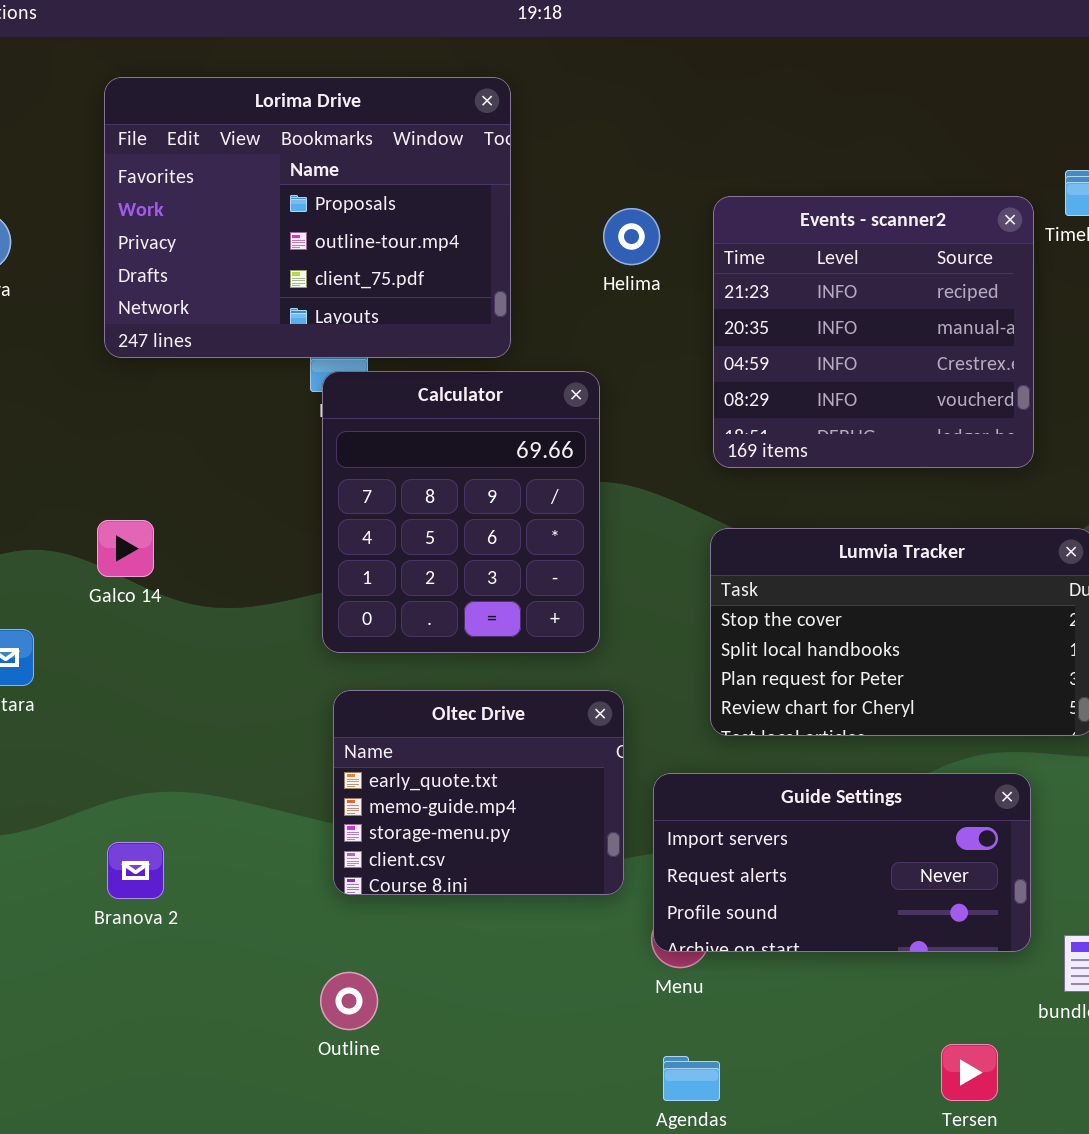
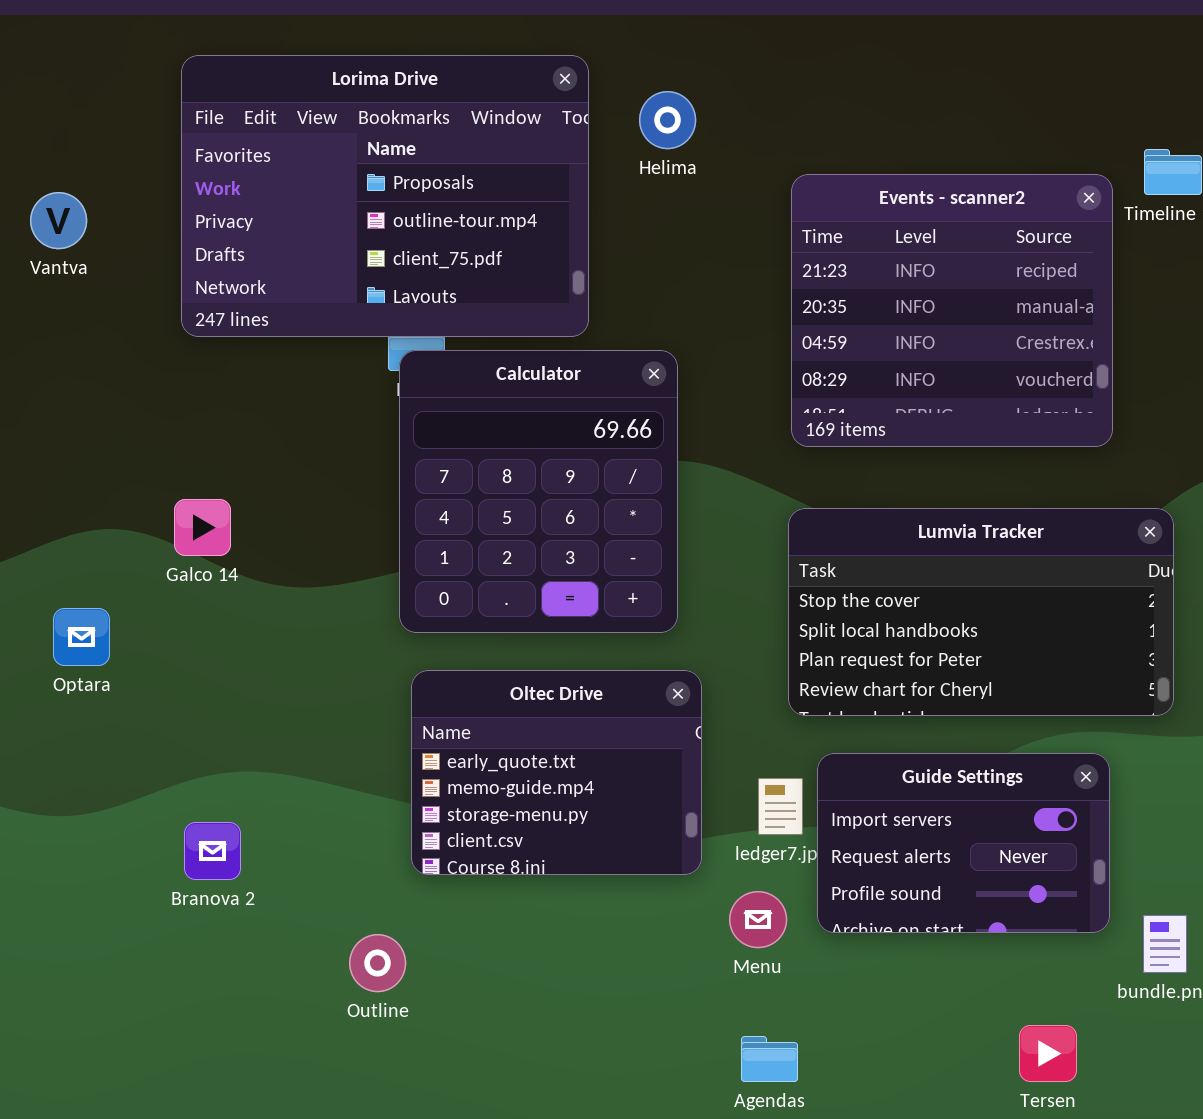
Helima: [603,208,660,265] -> [639,91,696,149], moved
Guide Settings: [653,773,1031,952] -> [817,753,1110,933], resized
Outline: [320,972,378,1030] -> [349,934,406,992], moved

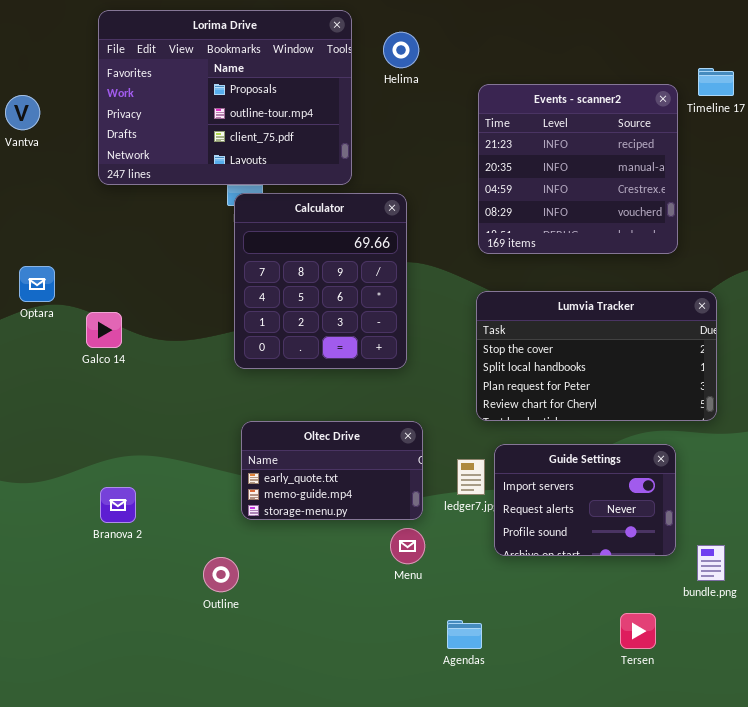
Galco 14: [174,499,231,556] -> [86,312,122,348], moved
Optara: [53,608,110,666] -> [19,266,55,302], moved
Oltec Drive: [411,670,702,875] -> [241,421,423,520], resized
Menu: [729,891,787,948] -> [390,528,425,564], moved

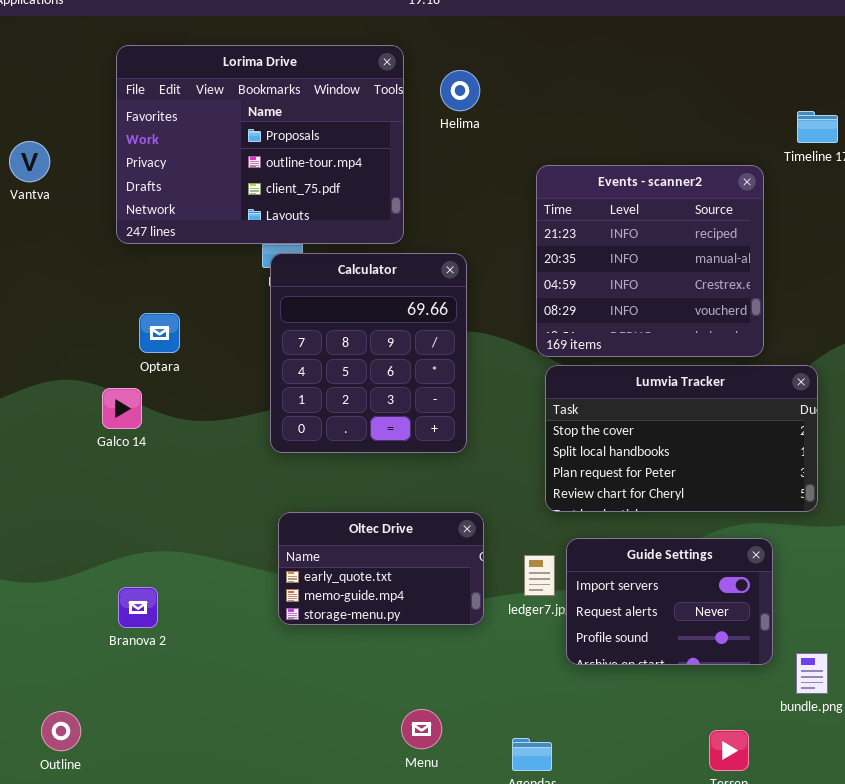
Events - scanner2: [478,84,678,254] -> [536,165,764,357], moved
Optara: [19,266,55,302] -> [139,313,180,353], moved
Menu: [390,528,425,564] -> [401,709,442,749], moved
Outline: [203,557,239,592] -> [41,711,81,751], moved

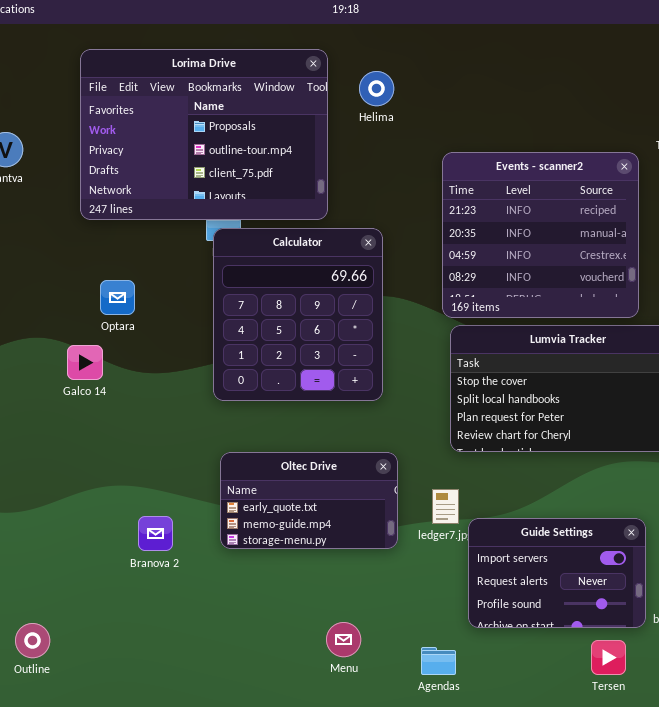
Guide Settings: [566,538,773,665] -> [468,518,646,628], moved
Branova 2: [118,587,158,628] -> [138,516,173,551], moved

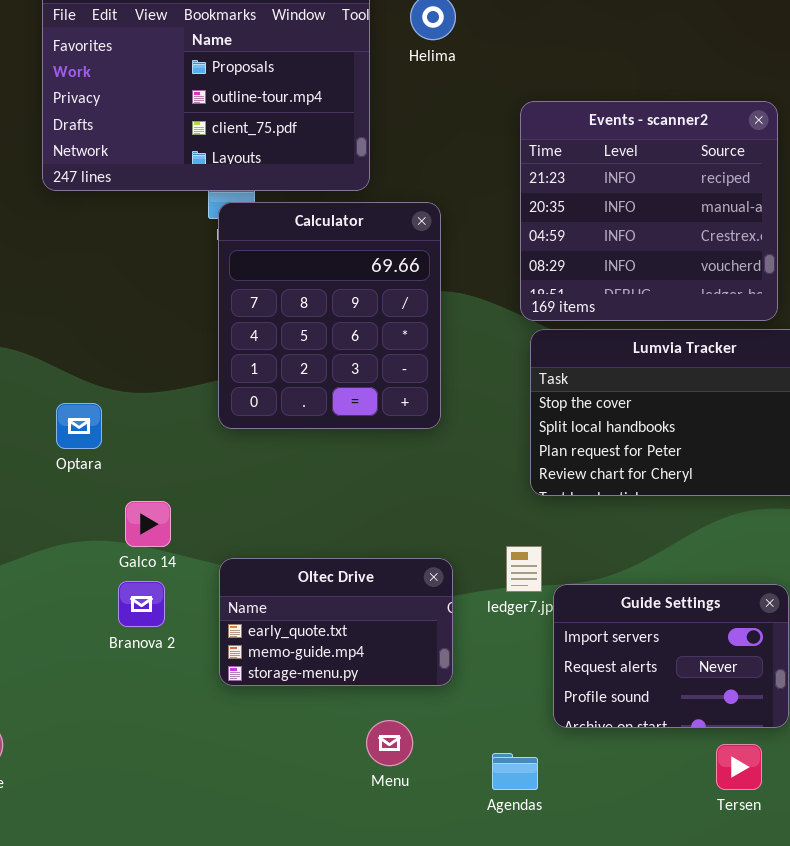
Optara: [100,280,135,315] -> [56,403,102,449], moved
Galco 14: [67,345,103,380] -> [125,501,171,547], moved
Oltec Drive: [220,452,398,549] -> [219,558,453,686], moved

